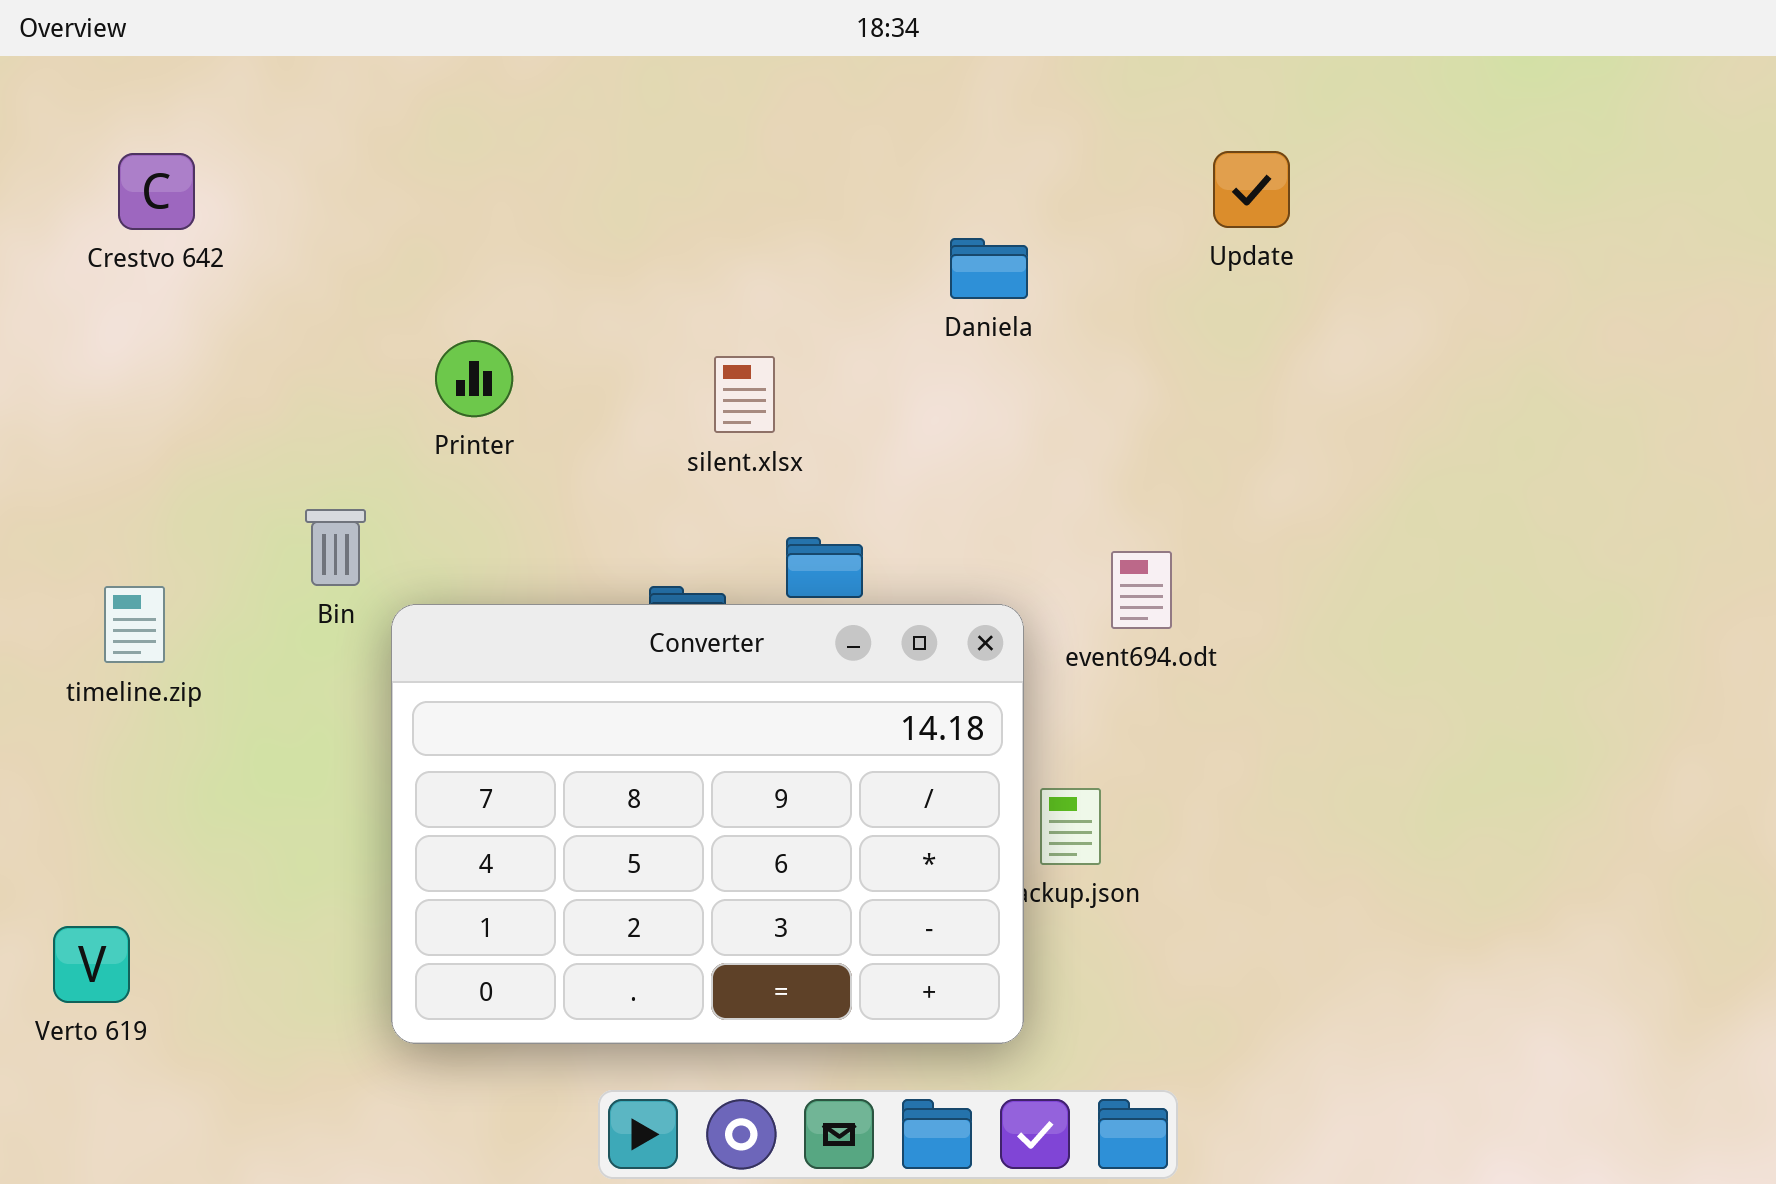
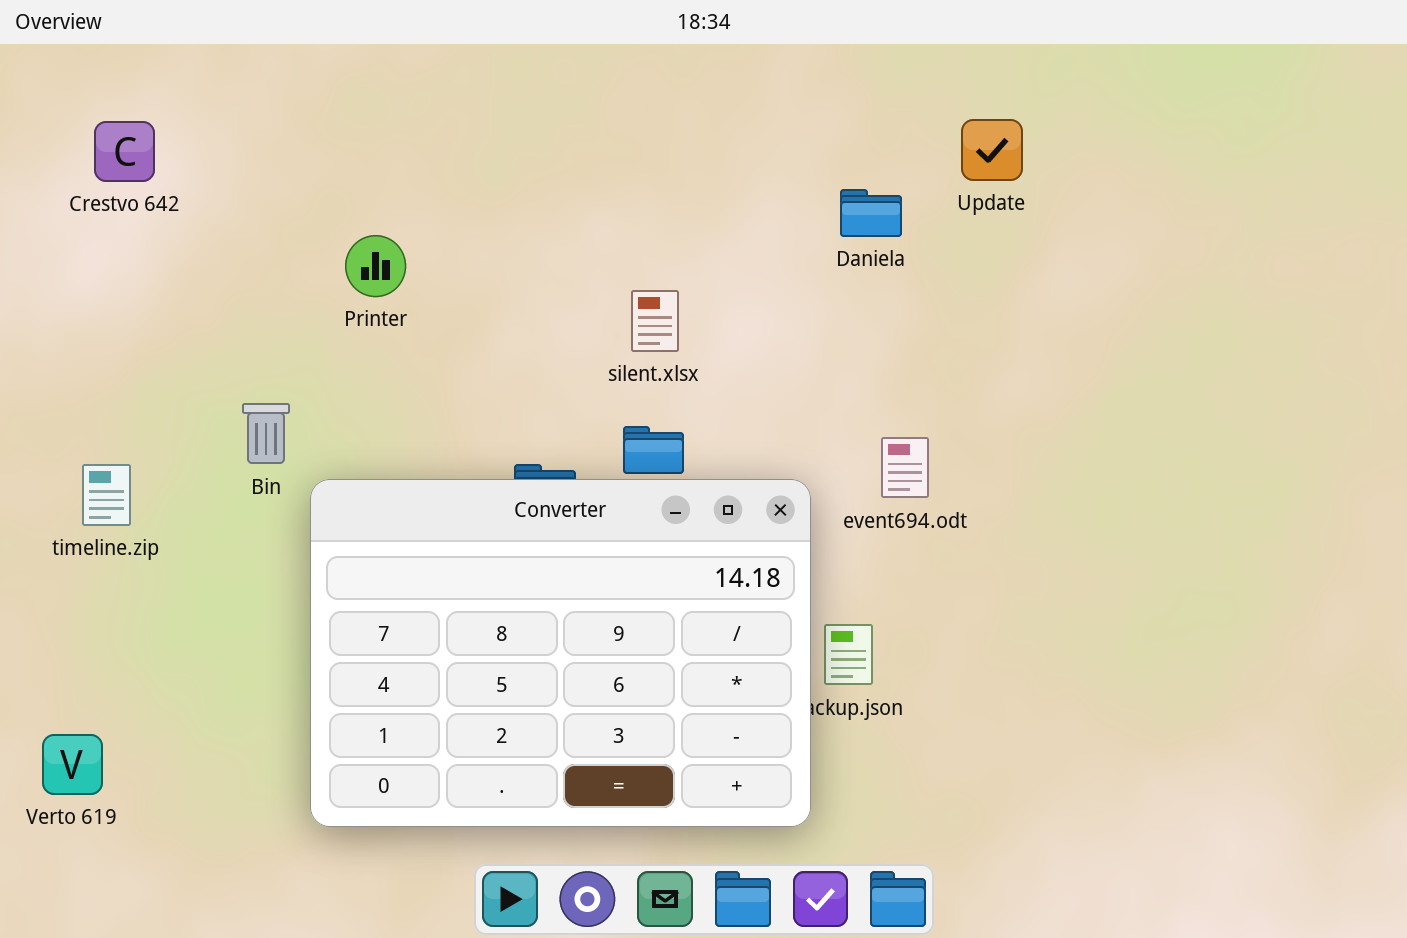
Daniela: [950,238,1028,299] -> [840,189,902,237], moved
Printer: [435,340,513,417] -> [345,235,406,297], moved
silent.xlsx: [714,356,775,433] -> [631,290,679,352], moved

